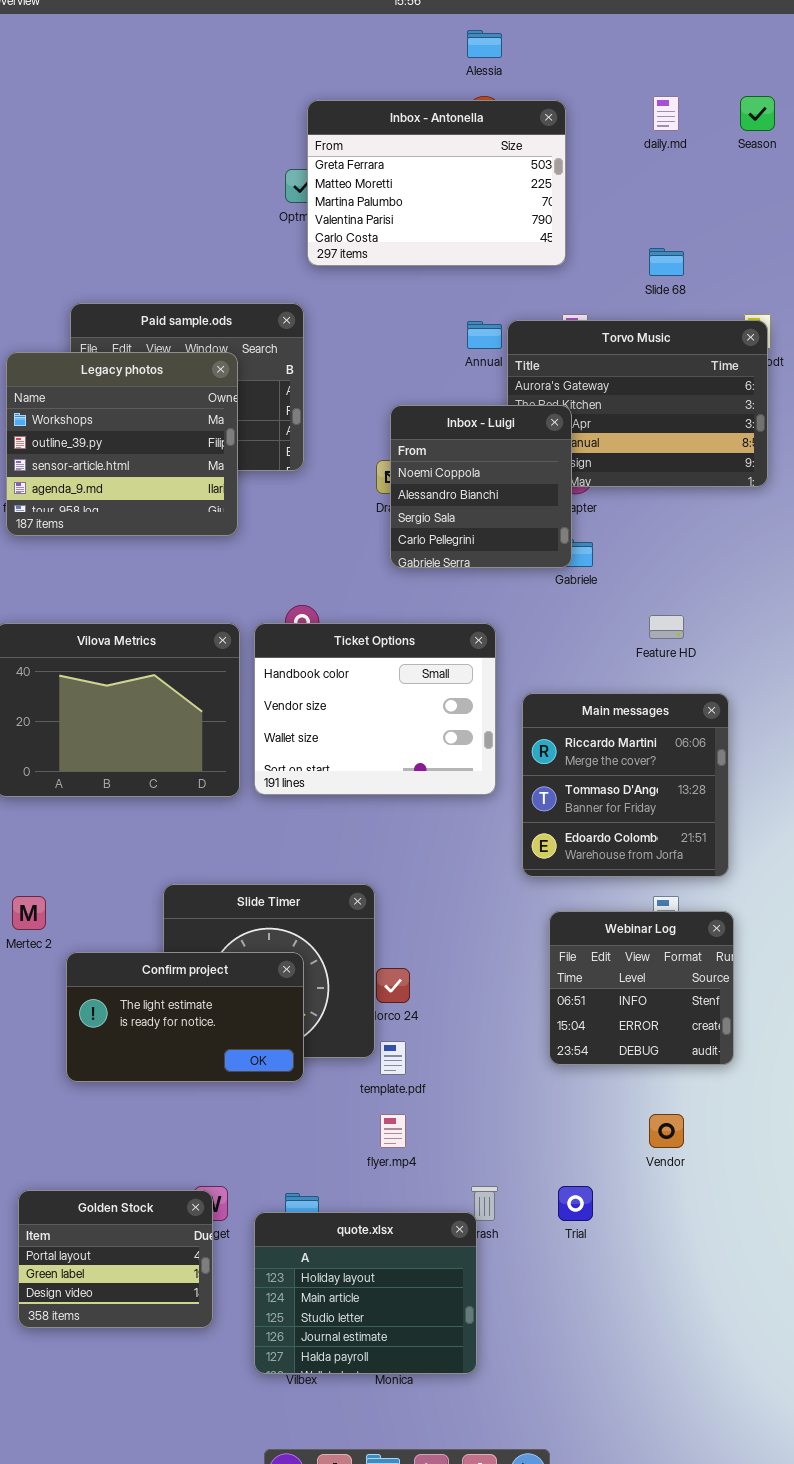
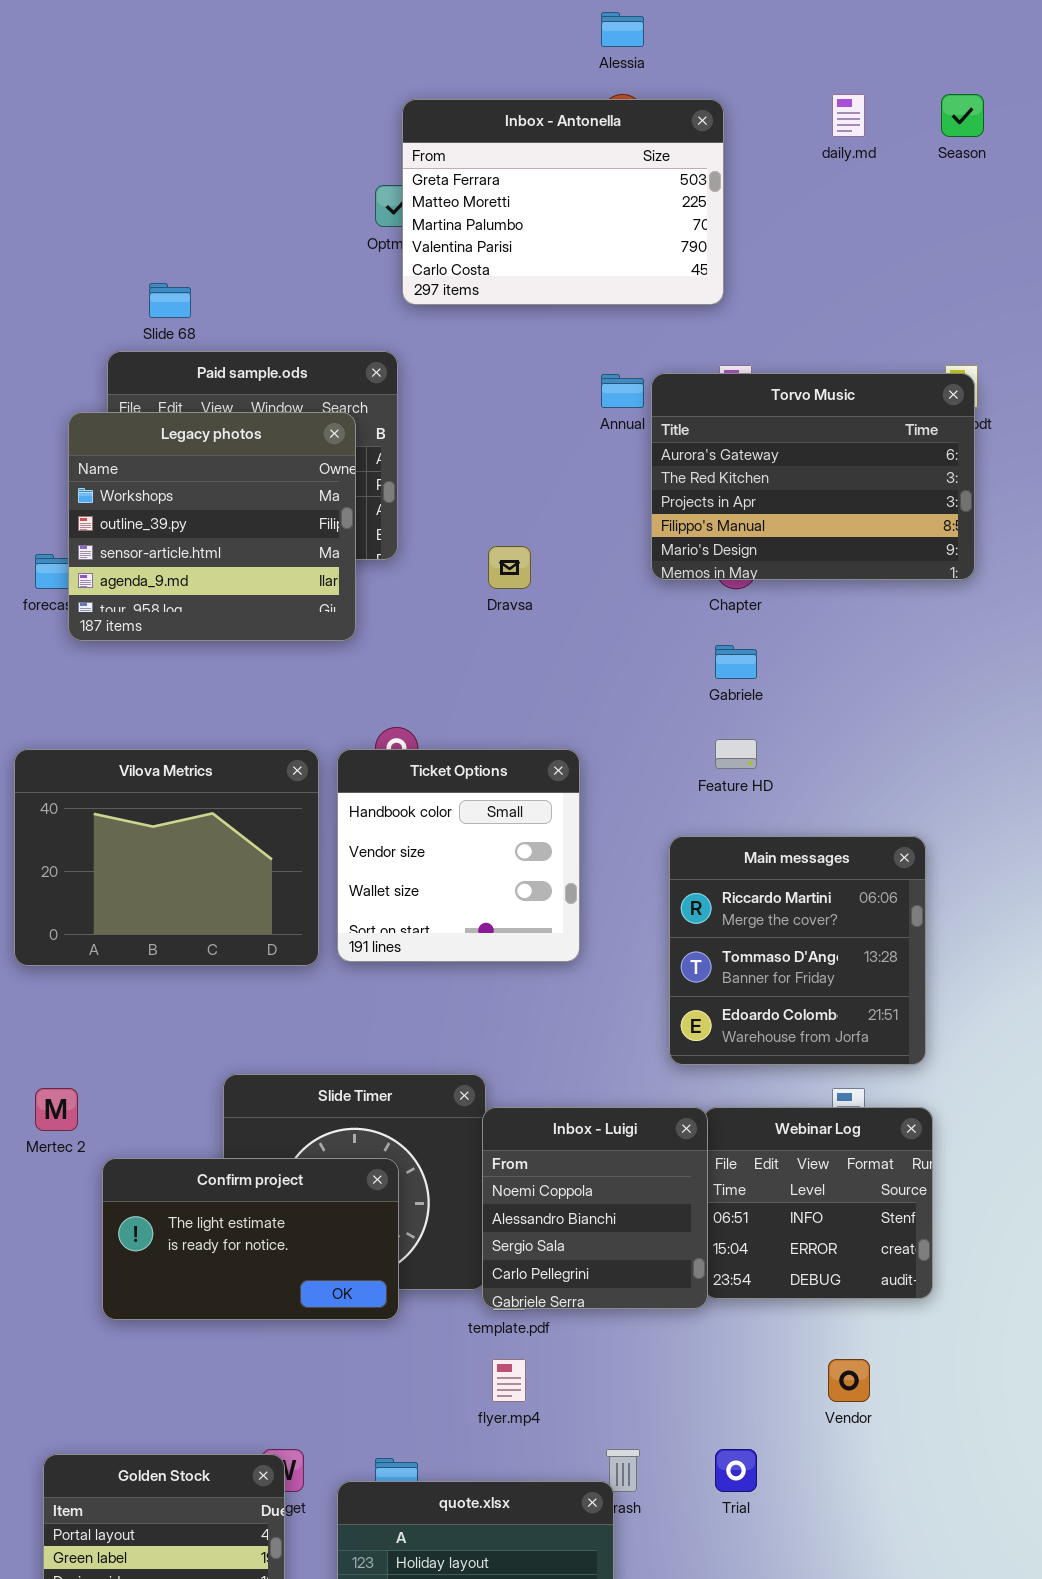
Slide 68: [649,248,684,276] -> [149,283,191,318], moved
Legacy photos: [6,352,238,536] -> [68,412,356,641], moved
Inbox - Luigi: [390,405,572,568] -> [482,1107,708,1309], moved
Feature HD: [649,615,684,639] -> [715,739,757,769], moved
Ticket Options: [254,623,496,795] -> [337,749,580,962], resized

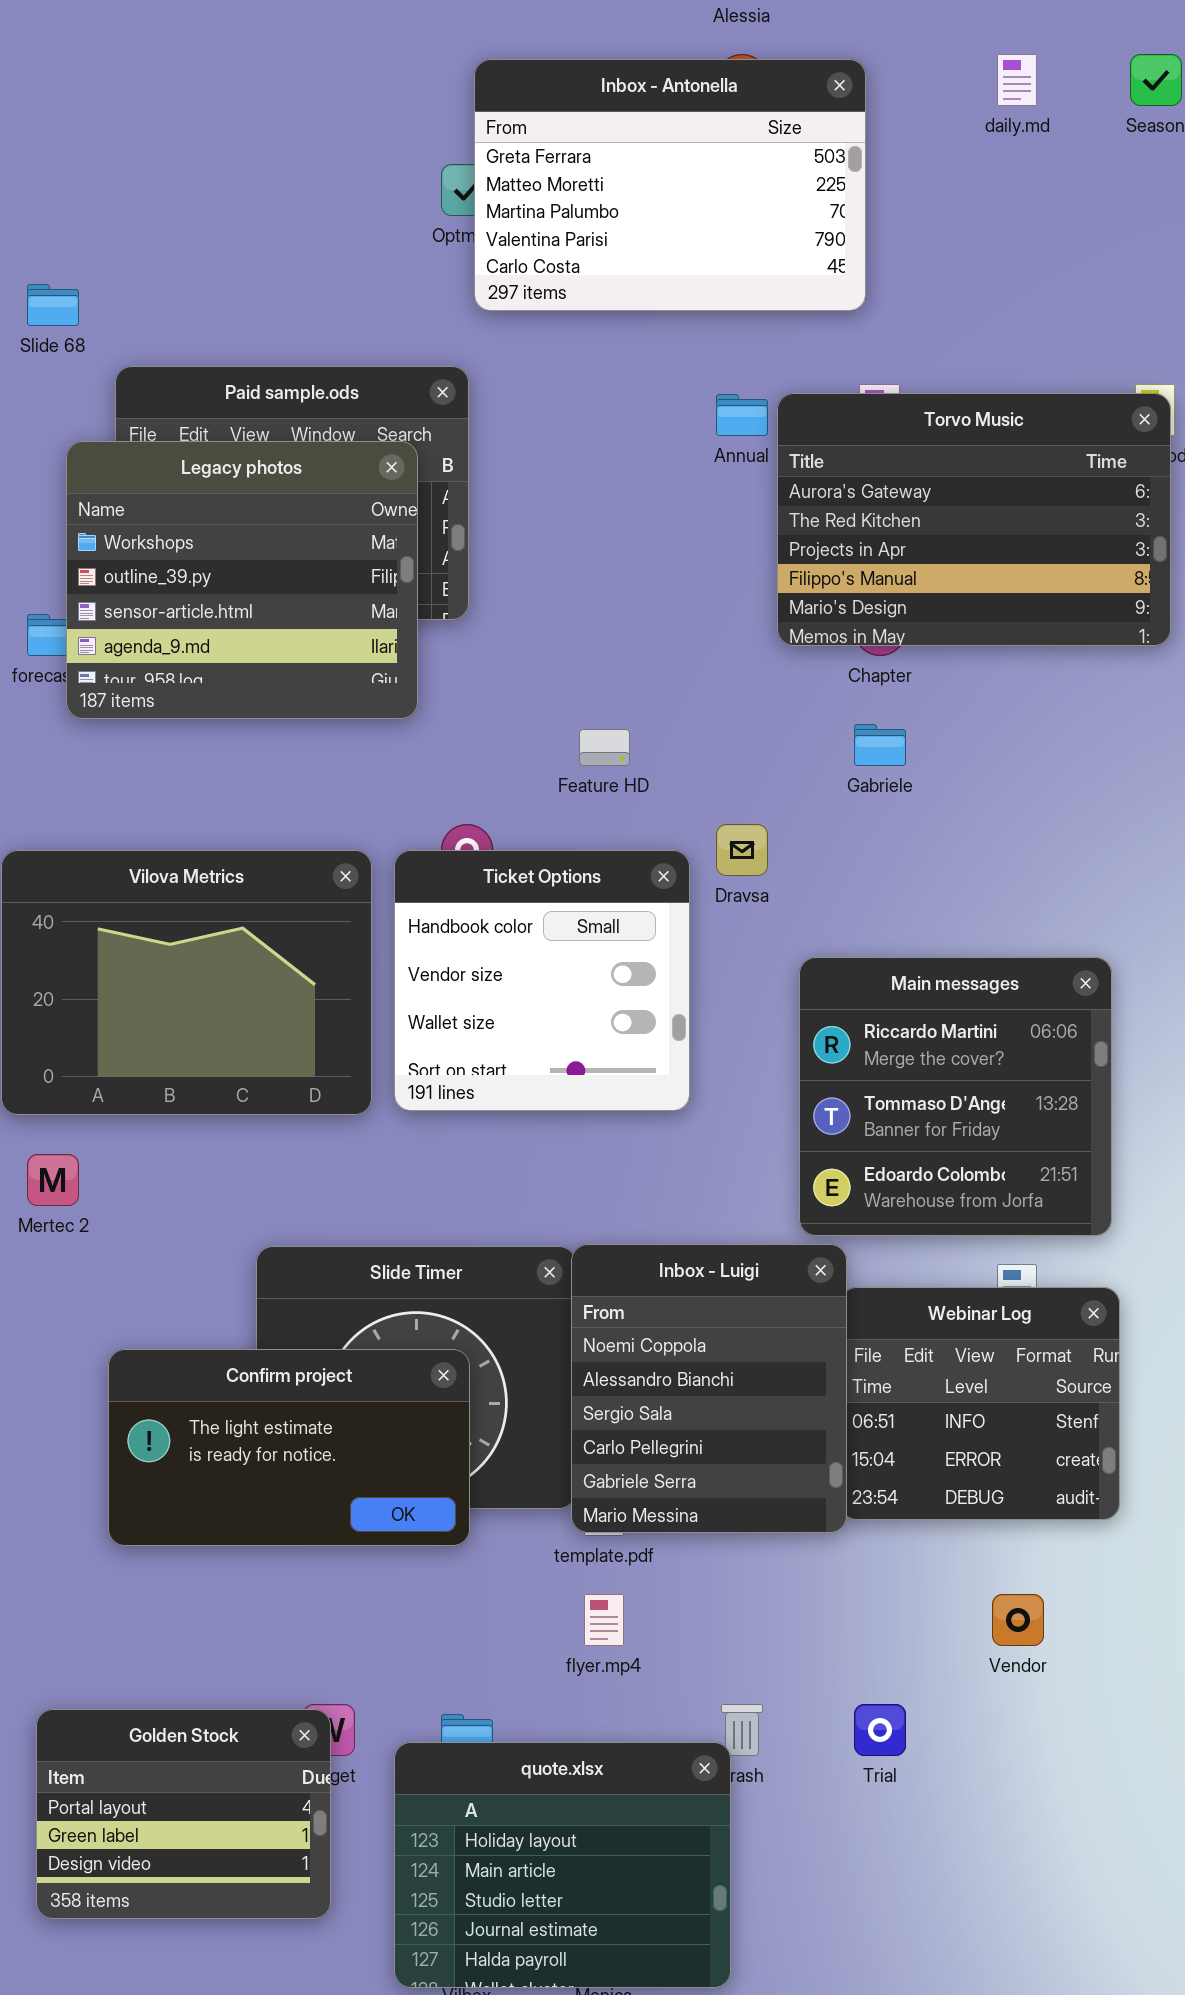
Slide 68: [149,283,191,318] -> [27,284,79,326], moved
Dravsa: [488,546,531,589] -> [716,824,768,876], moved
Feature HD: [715,739,757,769] -> [579,729,630,766], moved
Mertec 2: [35,1088,78,1131] -> [27,1154,79,1206], moved
Inbox - Luigi: [482,1107,708,1309] -> [571,1244,847,1533], resized

